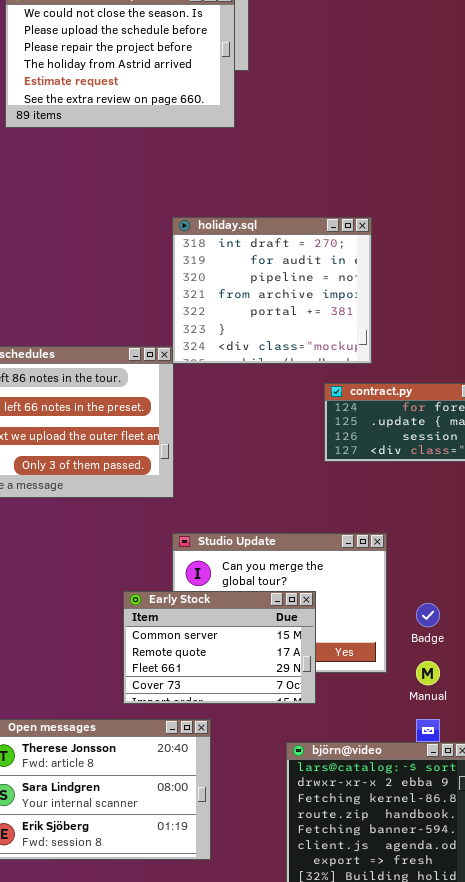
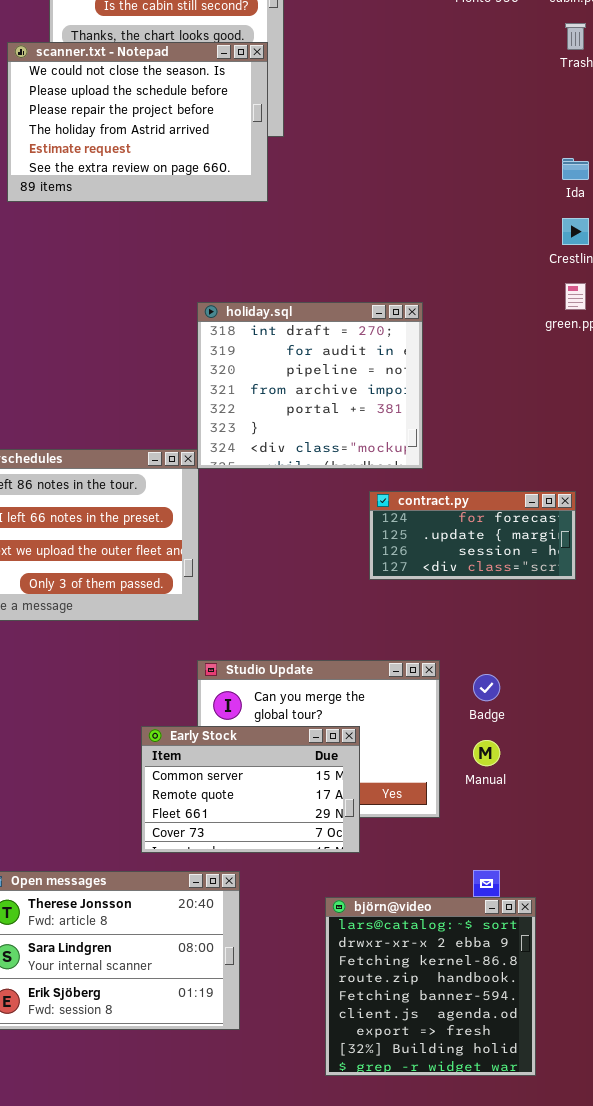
Badge: [416,603,440,627] -> [473,674,500,701], moved
Manual: [416,661,440,685] -> [473,740,500,766], moved

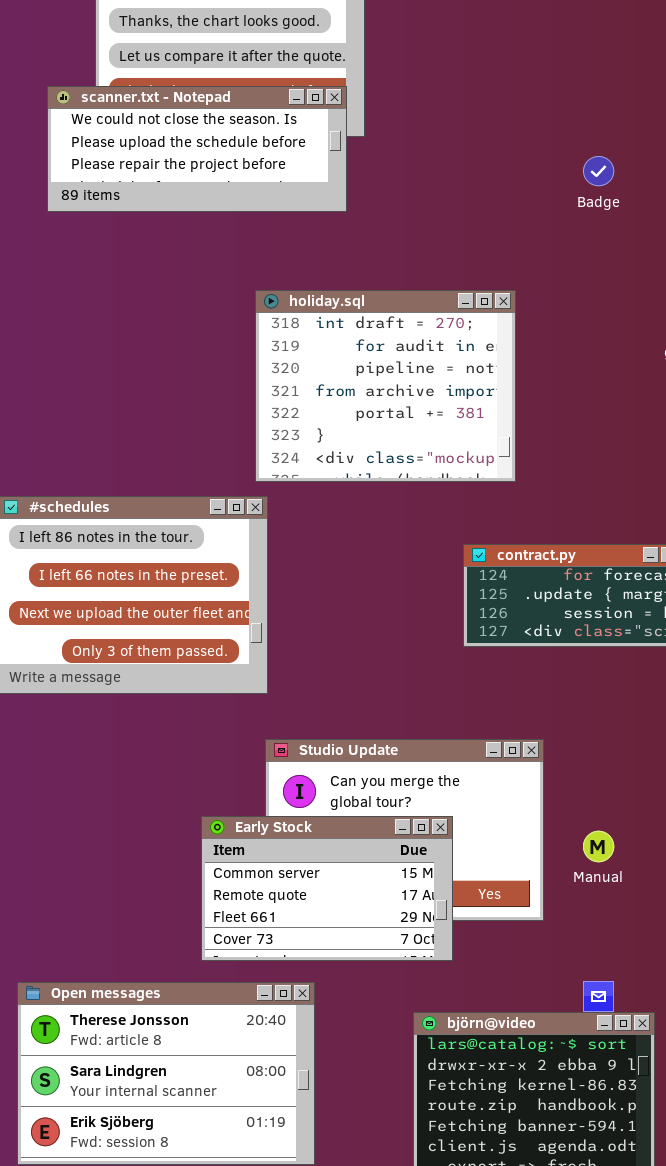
scanner.txt - Notepad: [7,42,268,202] -> [47,86,347,212], resized
holiday.sql: [197,302,423,469] -> [255,290,516,482], moved
Badge: [473,674,500,701] -> [583,156,614,186], moved

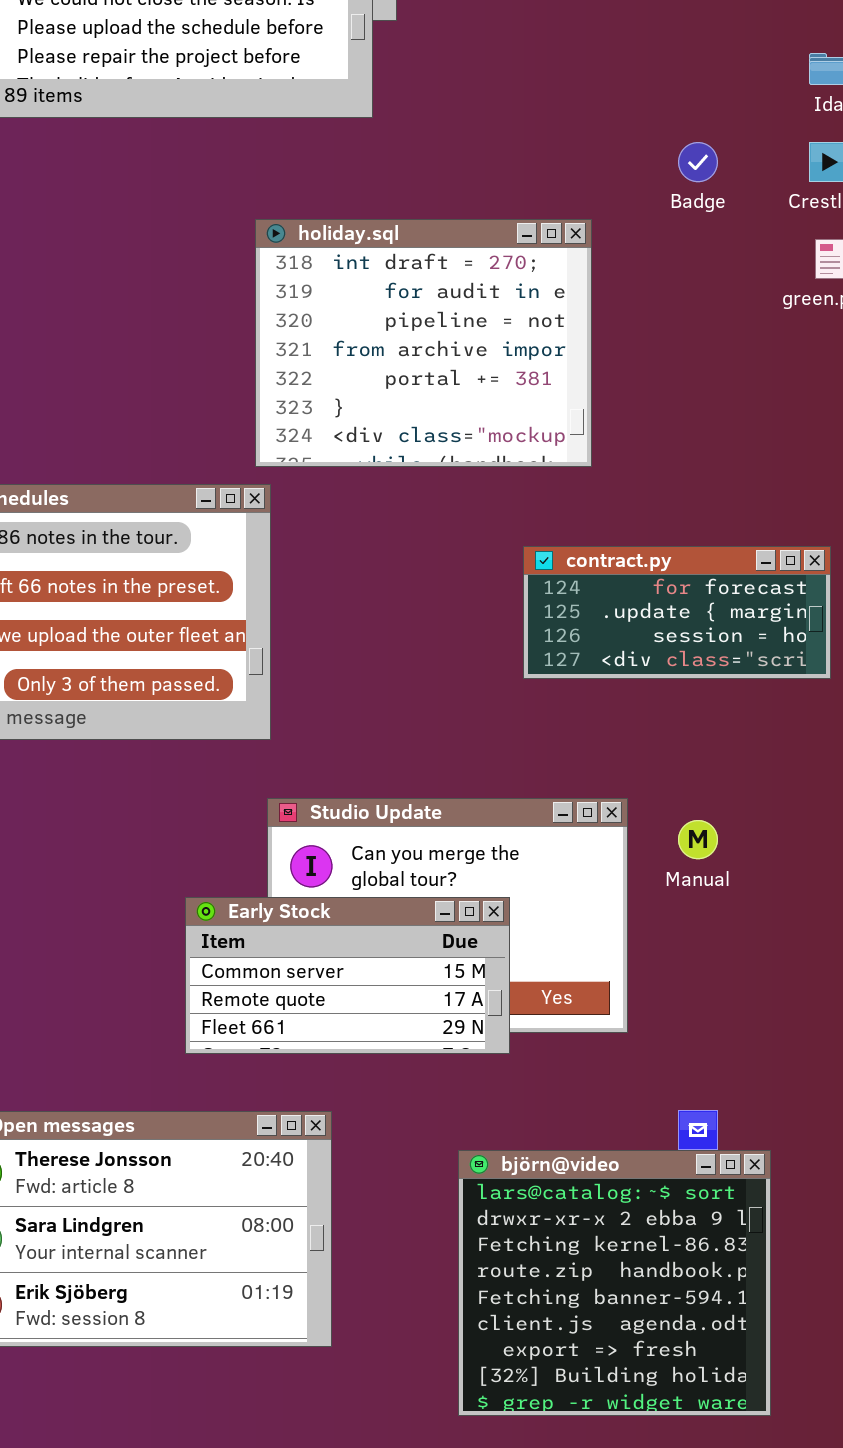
Badge: [583,156,614,186] -> [678,142,718,182], moved
Early Stock: [201,816,453,961] -> [185,897,510,1054], resized
Manual: [583,831,614,862] -> [678,820,718,859], moved

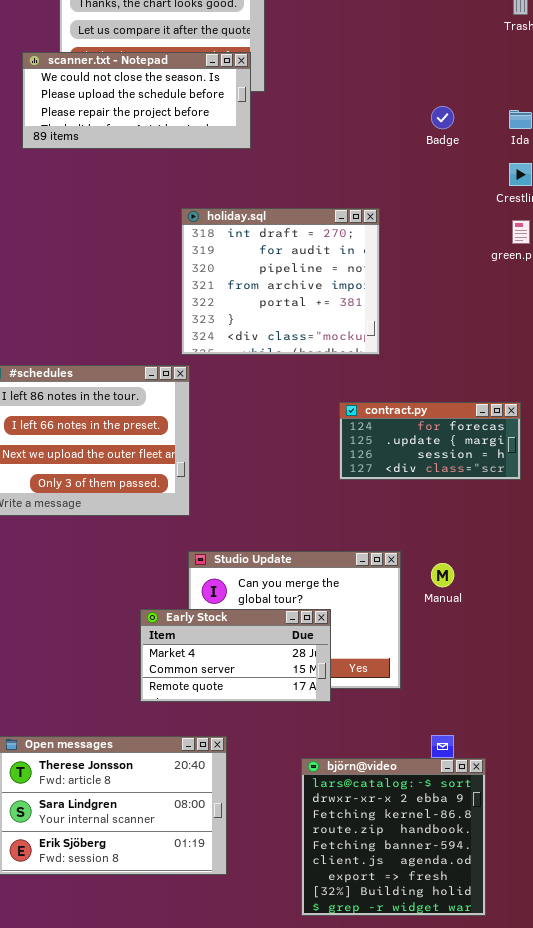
Badge: [678,142,718,182] -> [431,106,454,129], moved
Early Stock: [185,897,510,1054] -> [140,609,331,702], scrolled up 1 row

